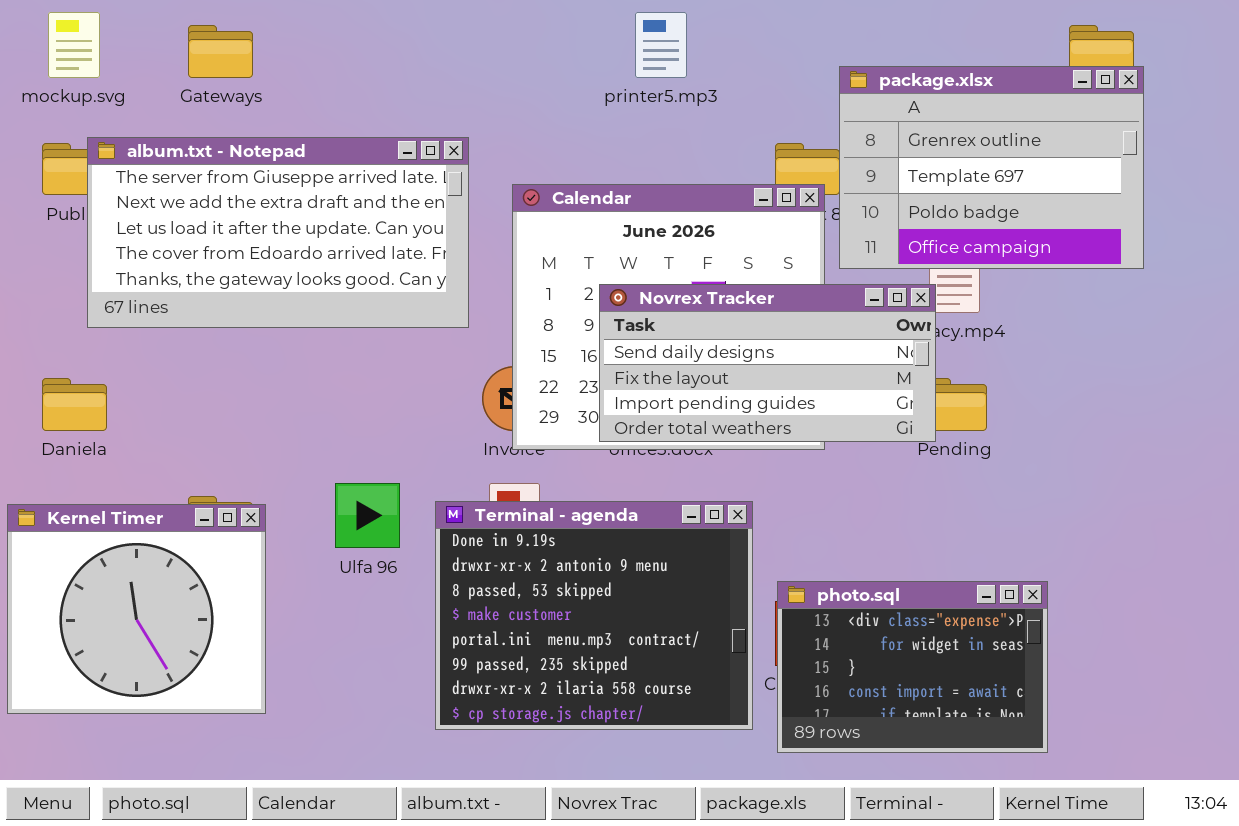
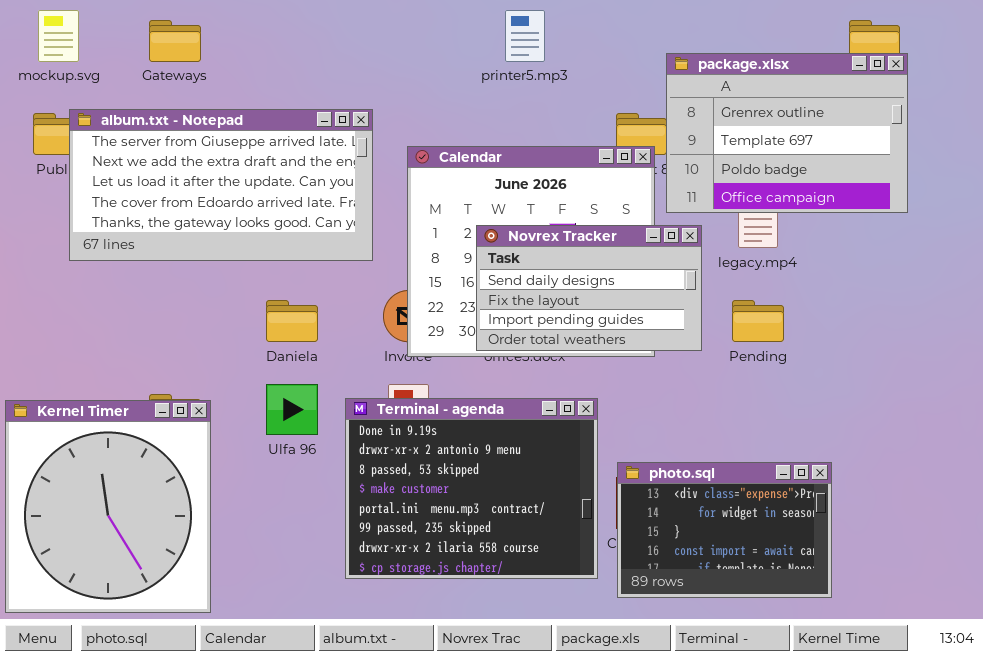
Novrex Tracker: [599,284,936,442] -> [476,225,702,351], resized
Daniela: [42,378,107,431] -> [266,300,318,342], moved
Kernel Timer: [7,504,266,714] -> [5,400,211,613], resized

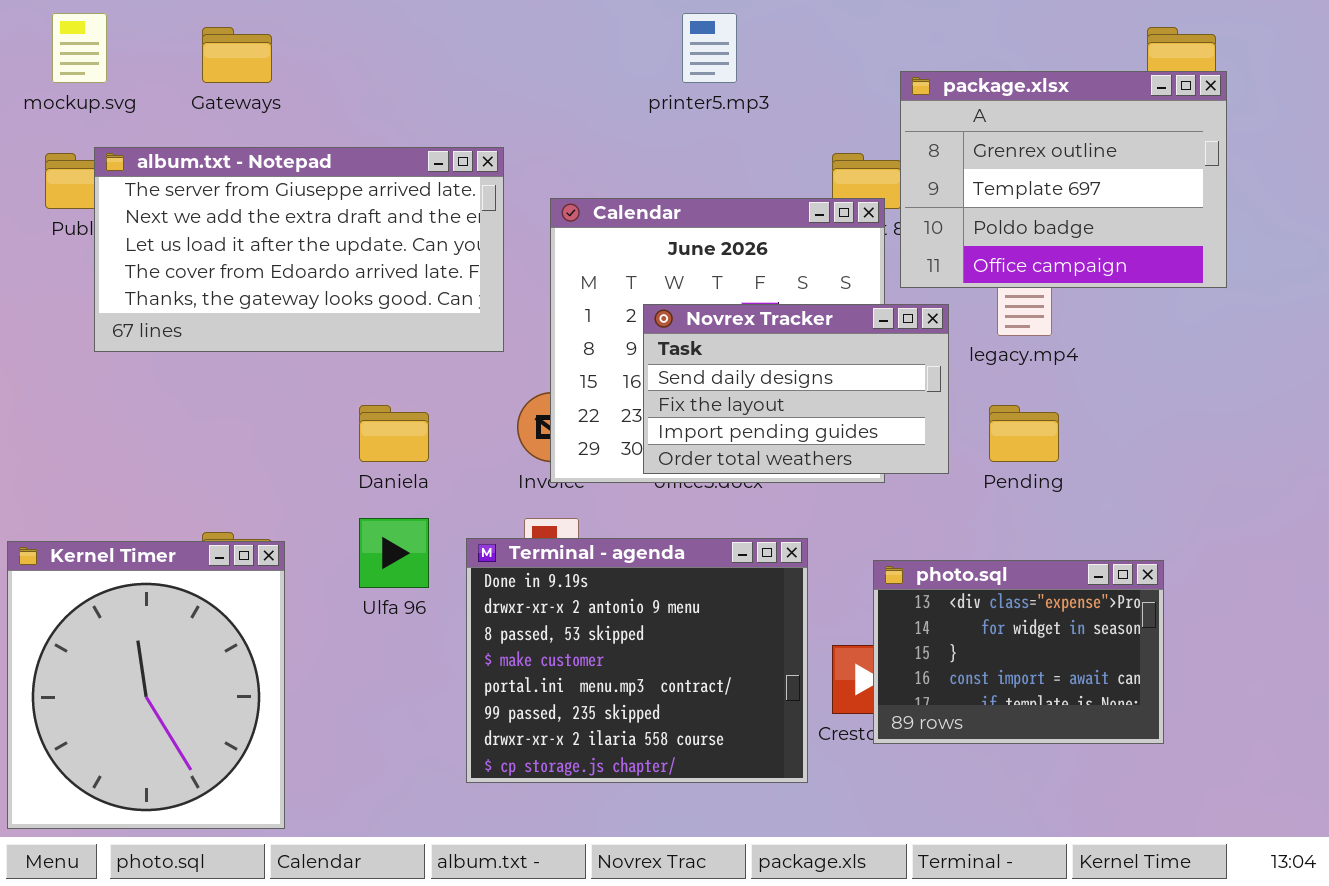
photo.sql: [617,462,832,598] -> [873,560,1164,744], moved

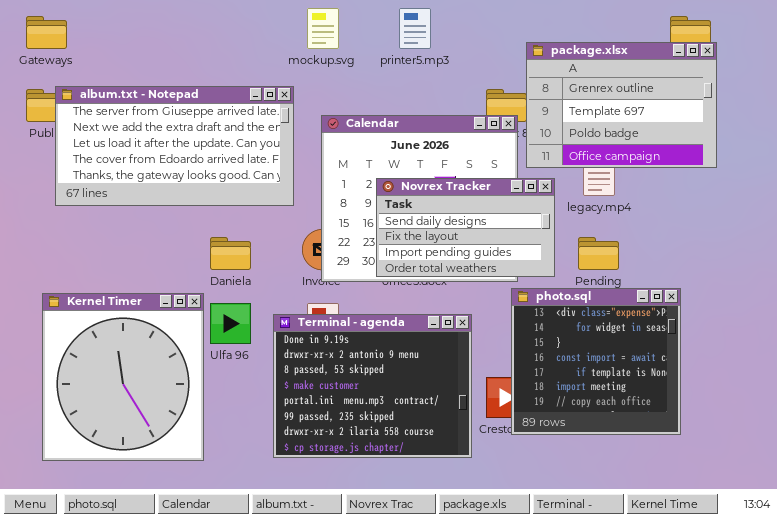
mockup.svg: [52,13,107,83] -> [307,8,339,49], moved
Gateways: [202,27,272,83] -> [26,16,67,49], moved
Kernel Timer: [7,541,285,829] -> [42,293,204,461], moved
photo.sql: [873,560,1164,744] -> [511,288,681,435], resized

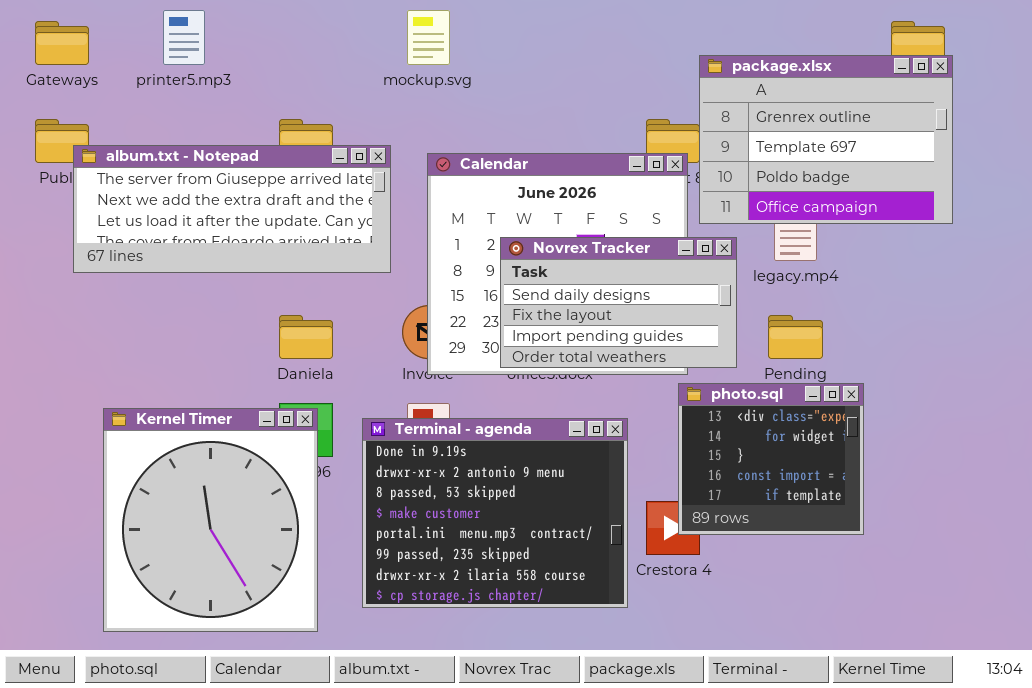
printer5.mp3: [399,8,431,49] -> [163,10,205,65], moved
album.txt - Notepad: [55,86,294,206] -> [73,145,391,273], resized
photo.sql: [511,288,681,435] -> [678,383,864,535], resized
Kernel Timer: [42,293,204,461] -> [103,408,318,632], moved

